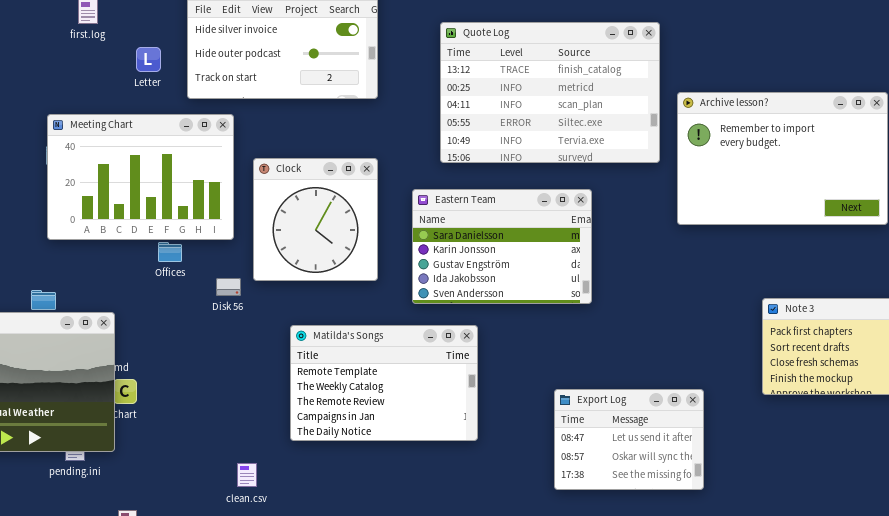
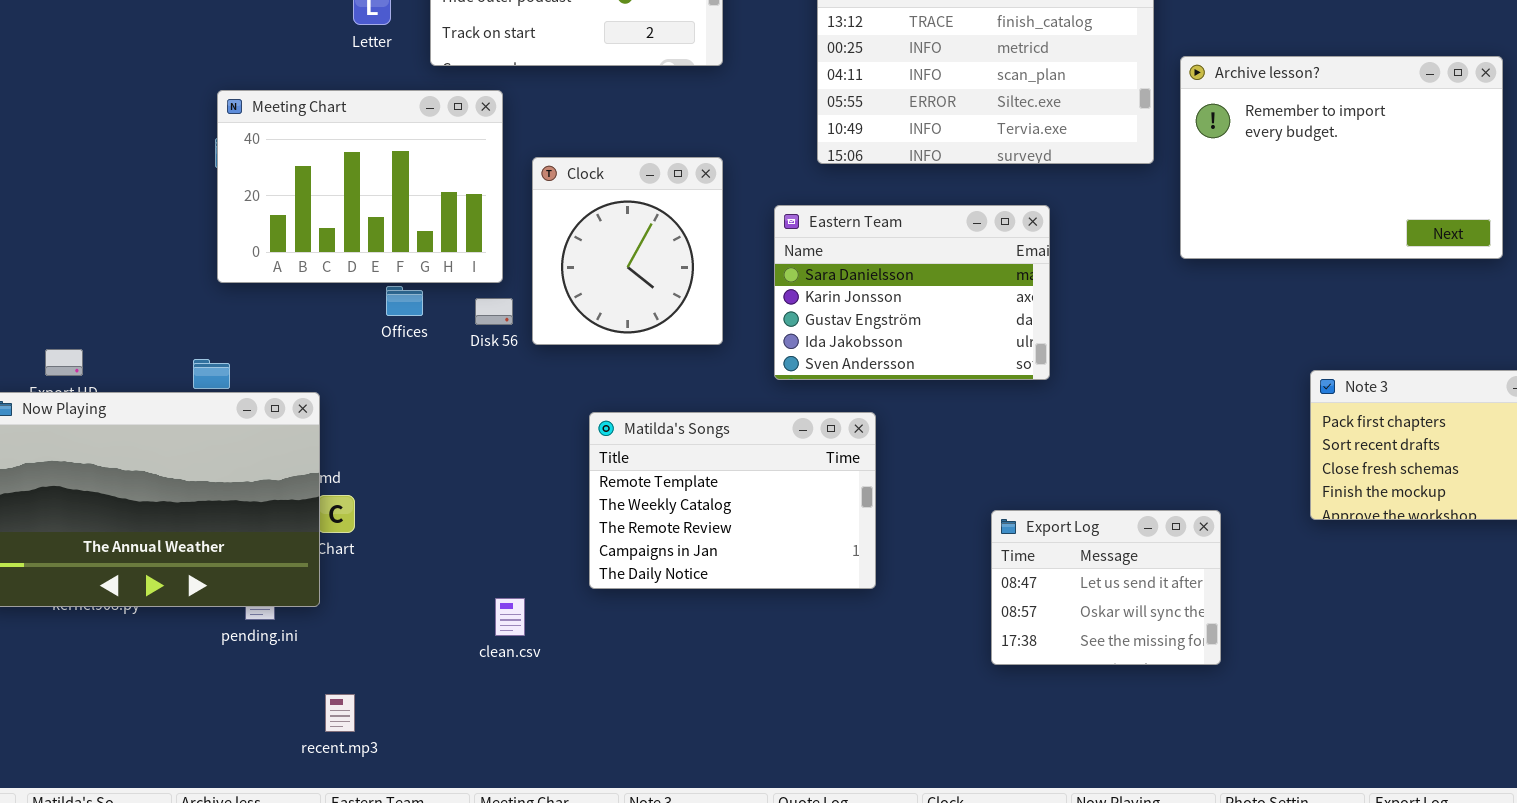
Disk 56: [216,278,241,296] -> [475,298,513,325], moved
clean.csv: [237,463,257,487] -> [495,598,525,636], moved

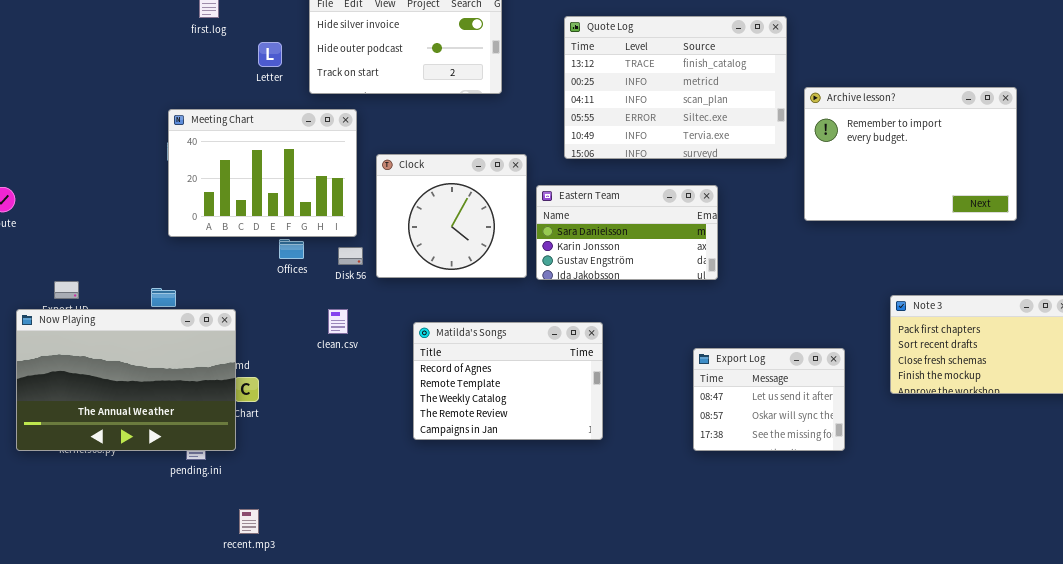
Clock: [532,157,723,345] -> [376,154,527,278], resized
Eastern Team: [774,205,1050,380] -> [536,185,718,280], resized
Matilda's Songs: [589,412,876,589] -> [413,322,603,440], scrolled up 1 row
Export Log: [991,510,1221,665] -> [693,348,845,451], moved
clean.csv: [495,598,525,636] -> [328,309,348,334], moved

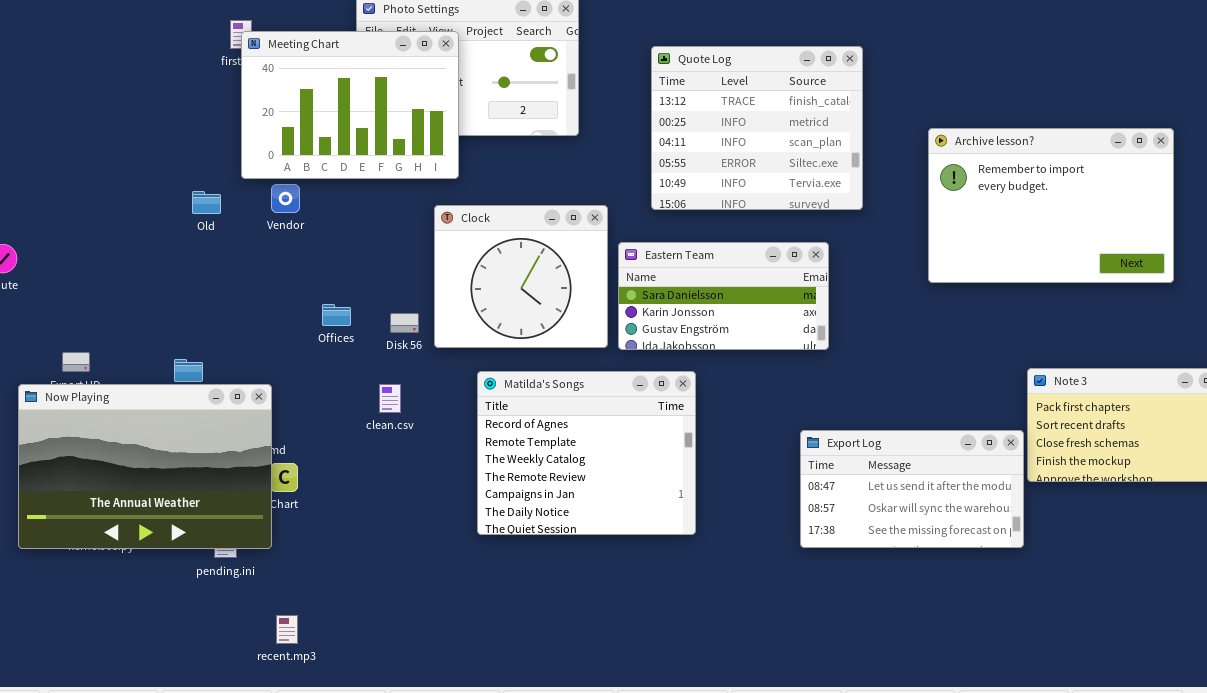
Quote Log: [564,16,787,159] -> [651,46,863,210], resized
Meeting Chart: [168,109,357,237] -> [241,31,459,179], moved
Matilda's Songs: [413,322,603,440] -> [477,371,696,535], resized
Export Log: [693,348,845,451] -> [800,430,1024,548], resized

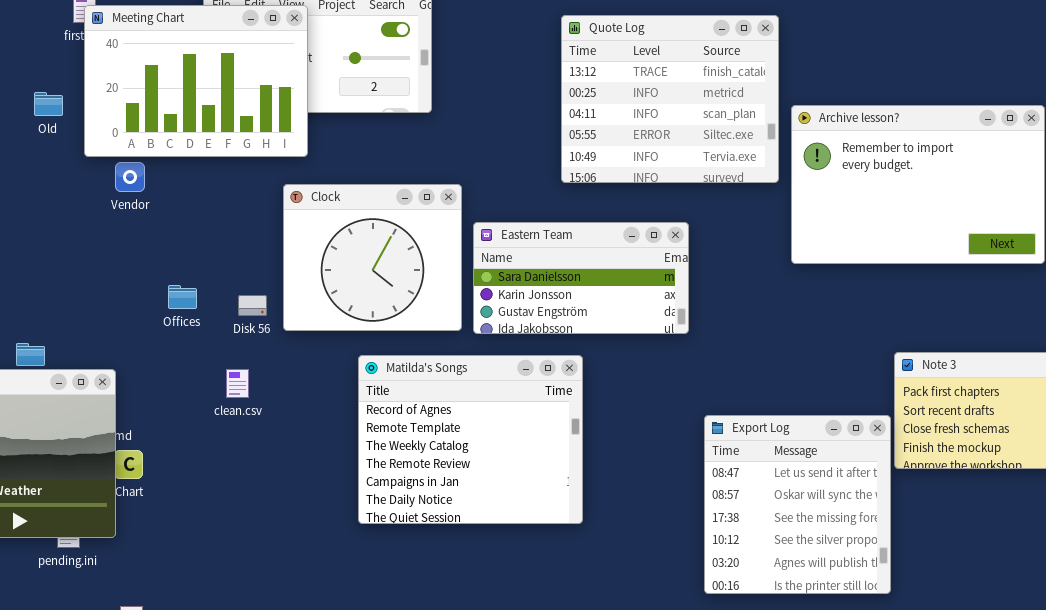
Quote Log: [651,46,863,210] -> [561,15,779,183], moved
Old: [192,191,221,214] -> [34,92,63,116], moved
Matilda's Songs: [477,371,696,535] -> [358,355,583,524], moved
Export Log: [800,430,1024,548] -> [704,415,891,594], resized

